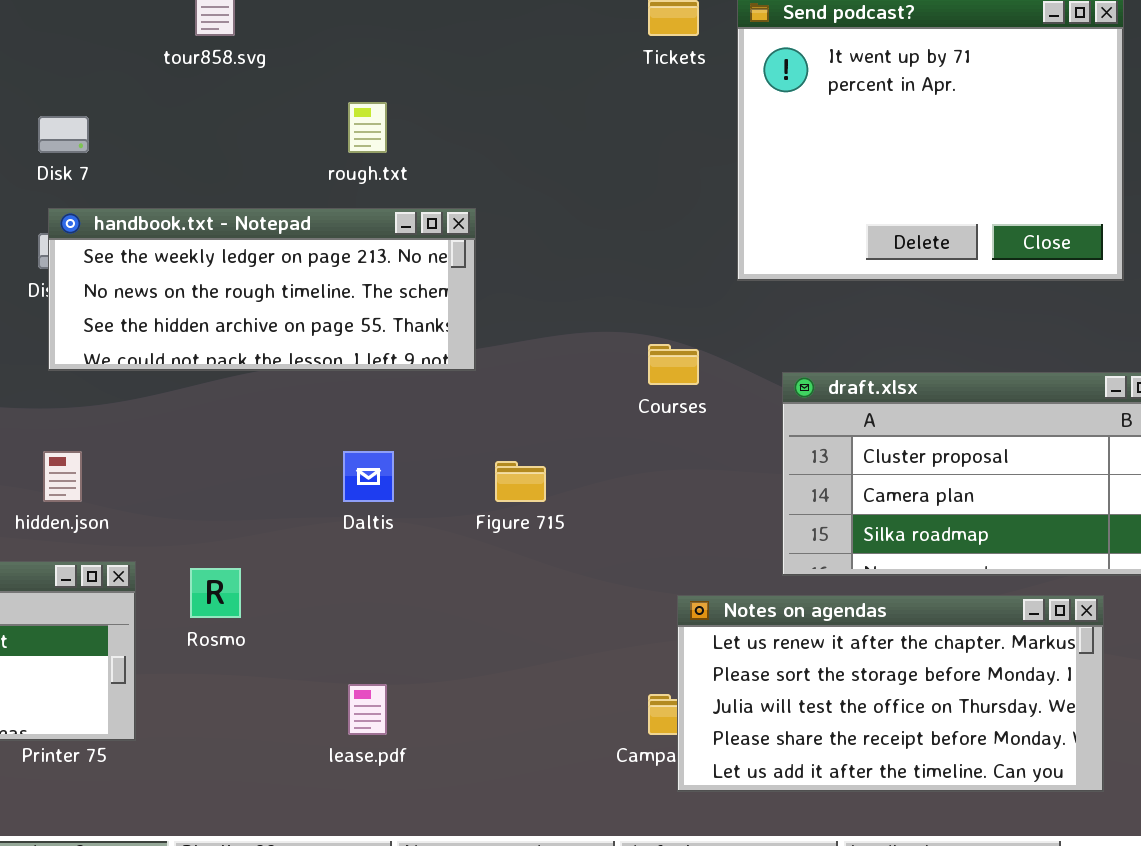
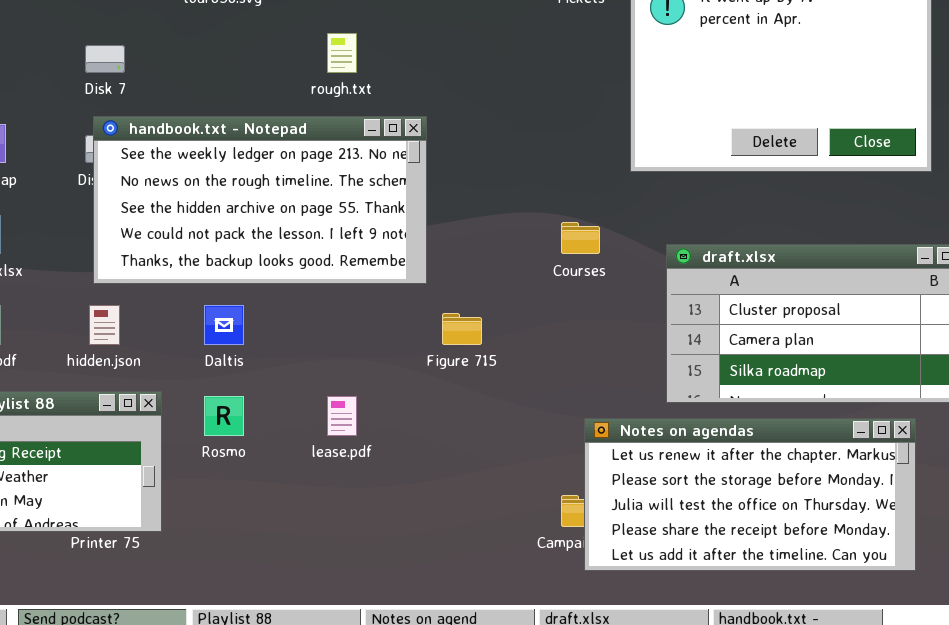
handbook.txt - Notepad: [48,208,476,371] -> [93,116,427,284], resized
Daltis: [343,451,394,502] -> [204,305,244,345], moved
lease.pdf: [348,684,387,735] -> [327,396,357,436], moved

